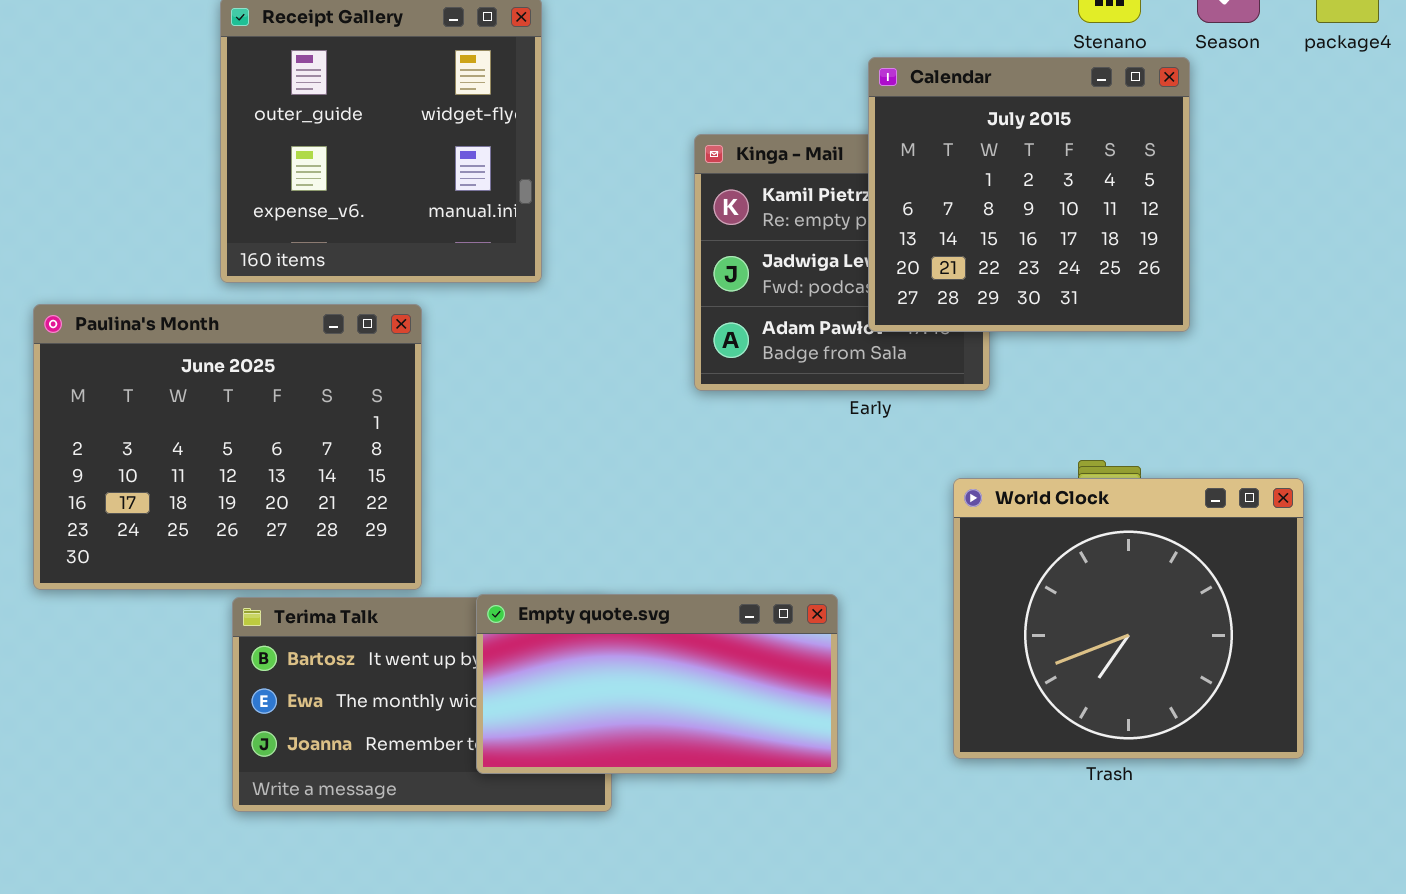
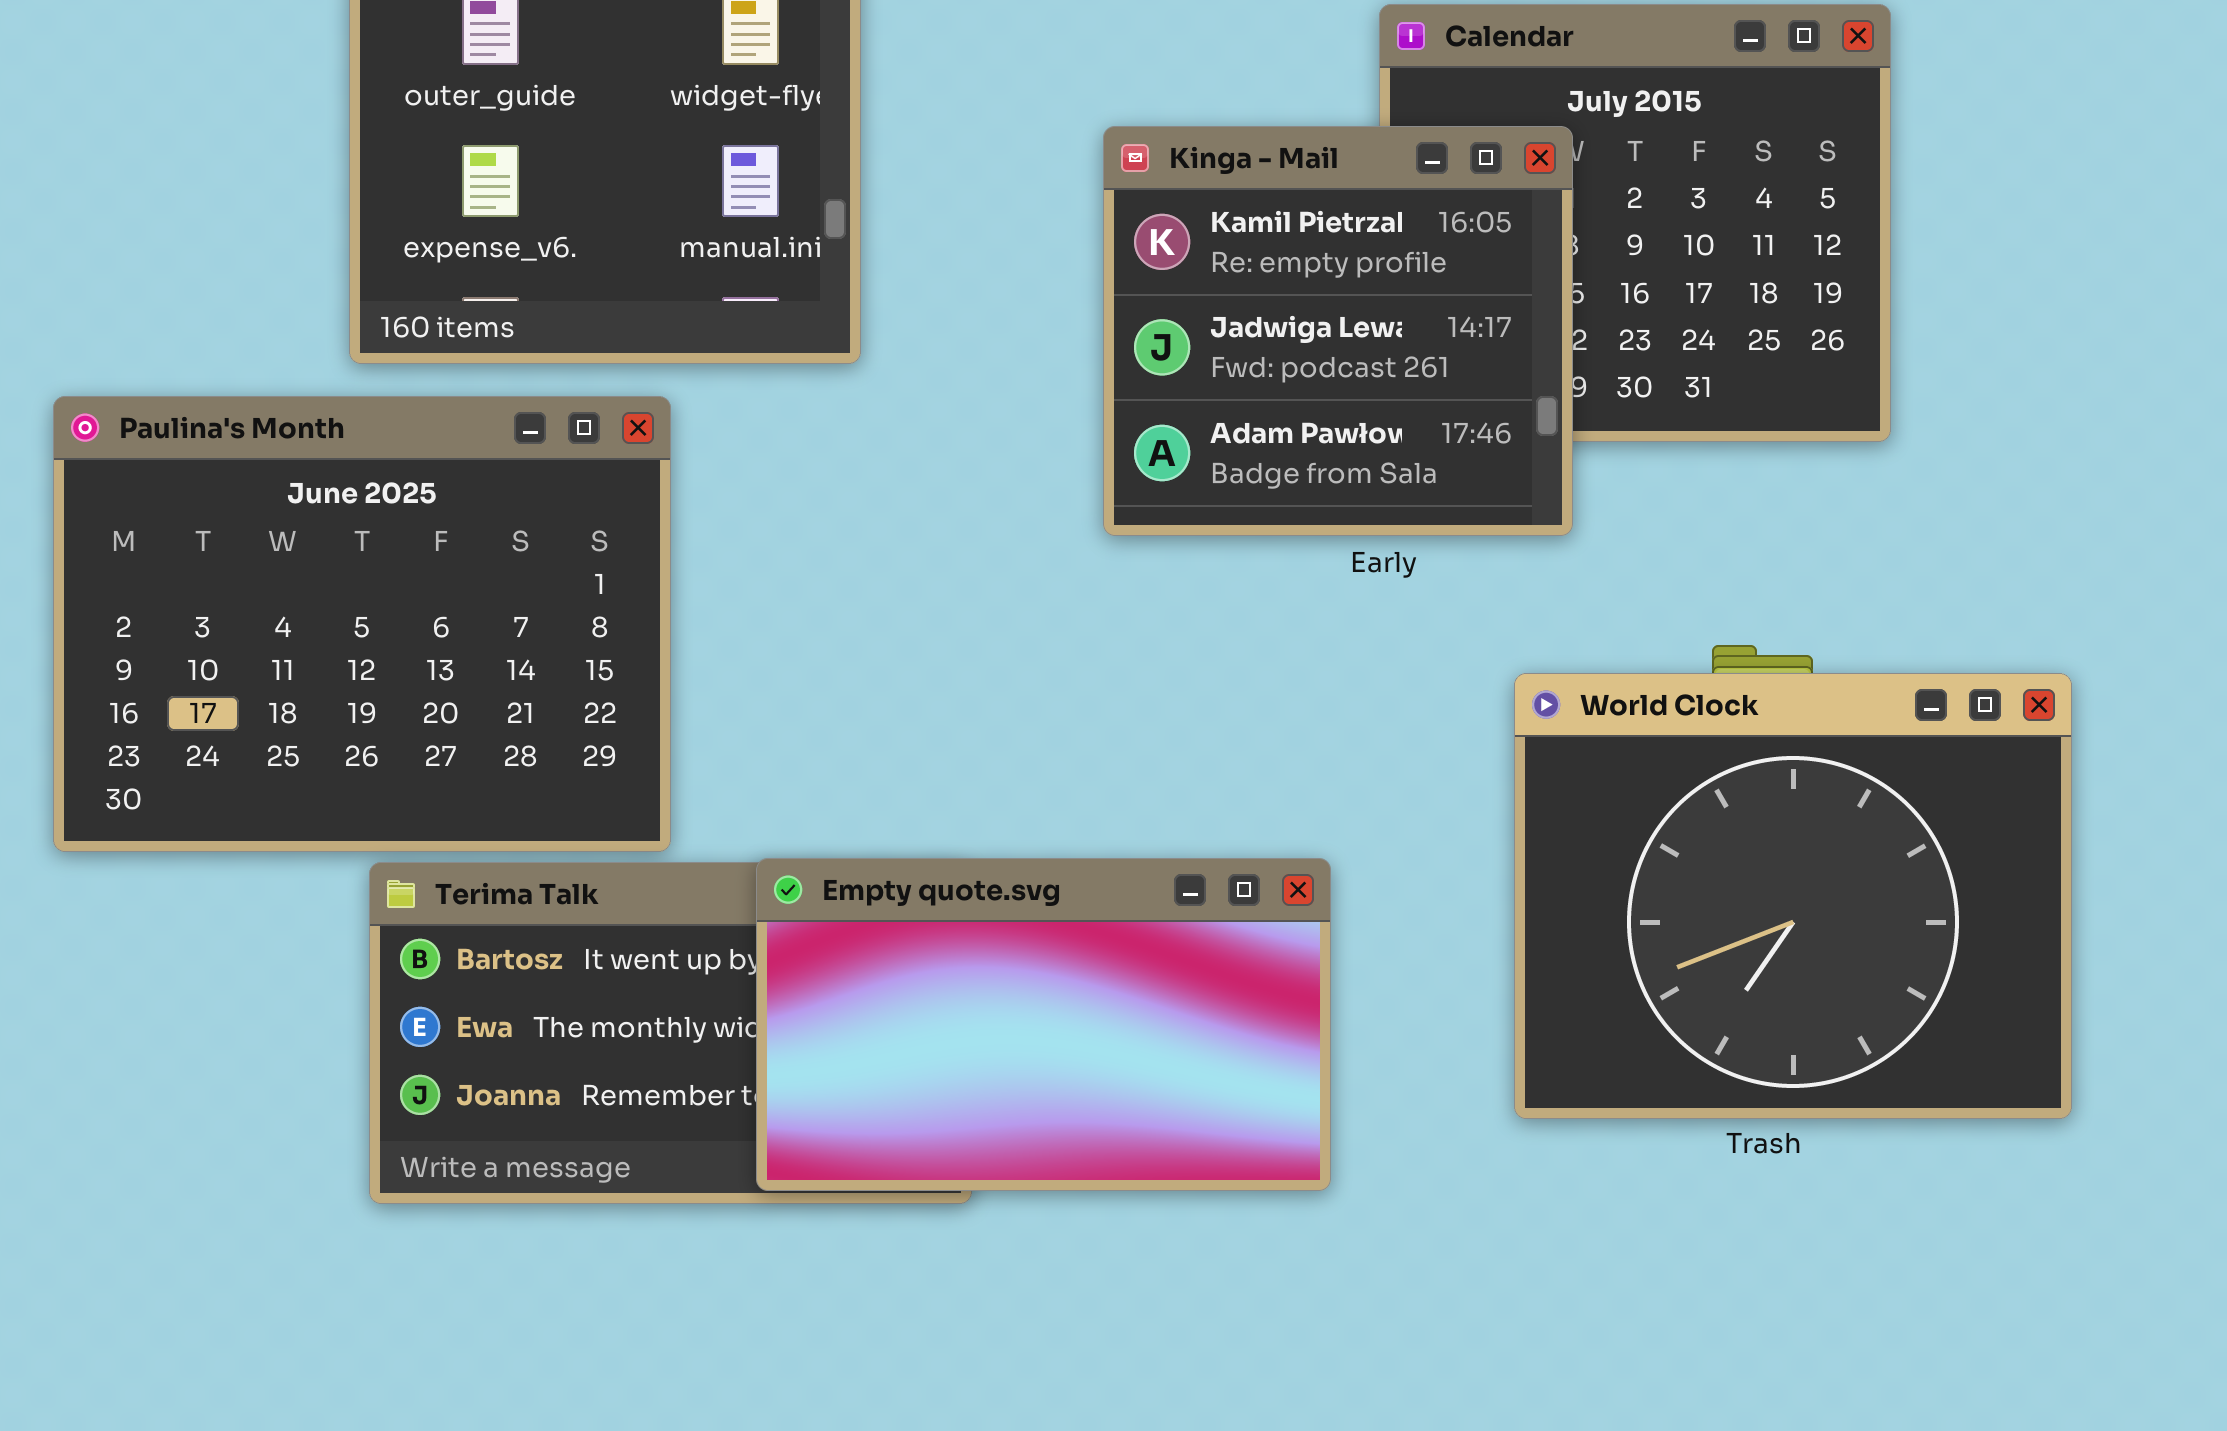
Kinga - Mail: [694,134,990,391] -> [1103,126,1573,536], raised
Empty quote.svg: [476,594,838,774] -> [756,858,1331,1191], resized

